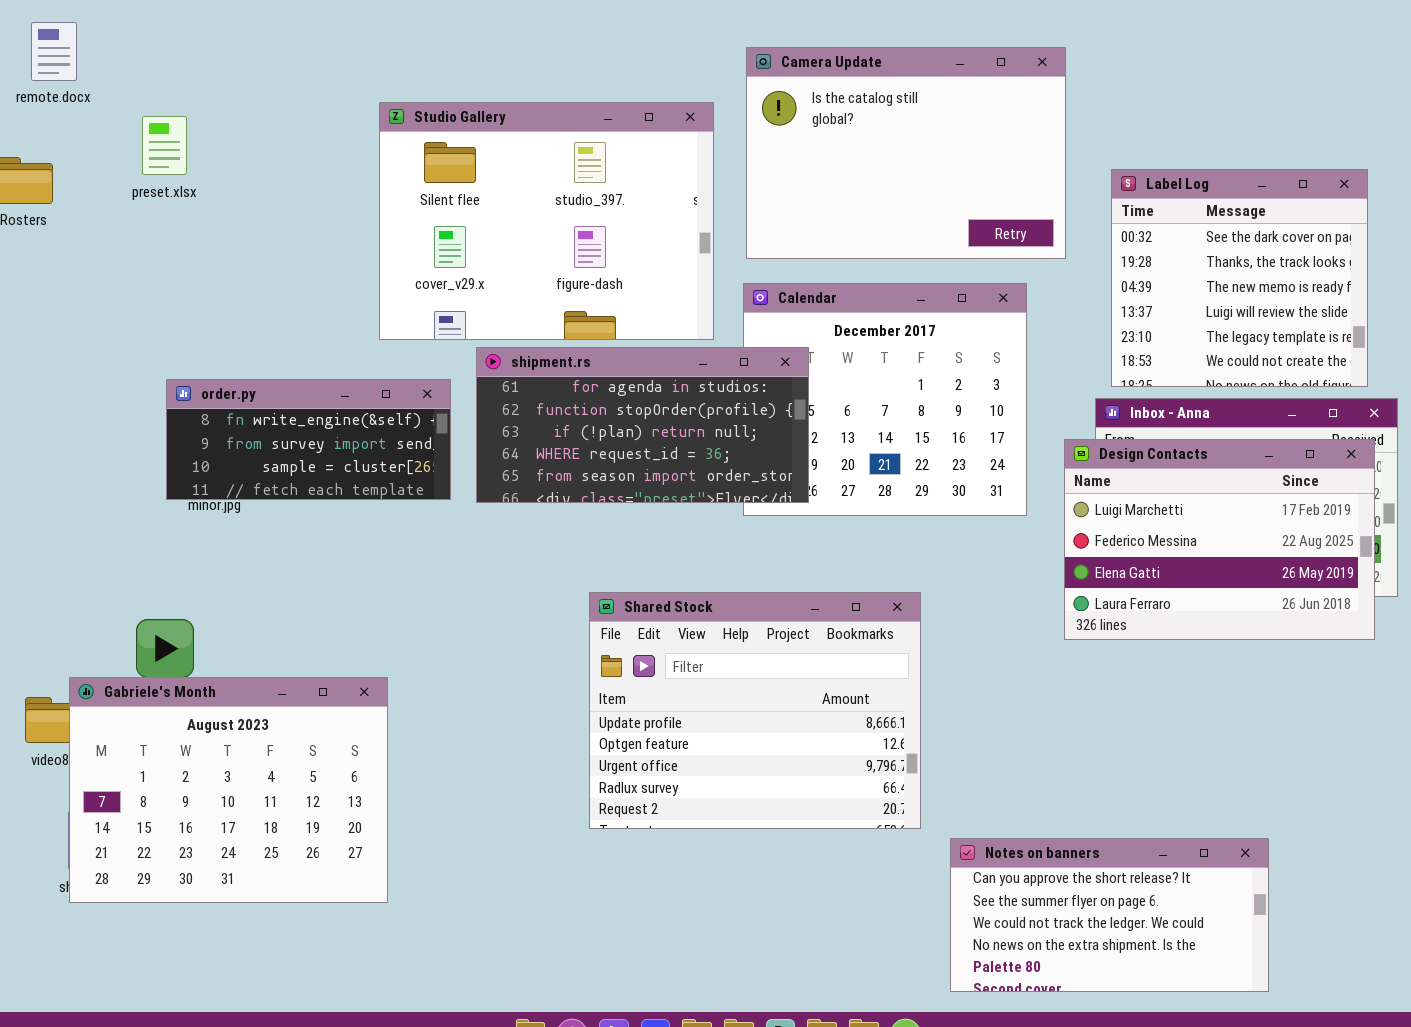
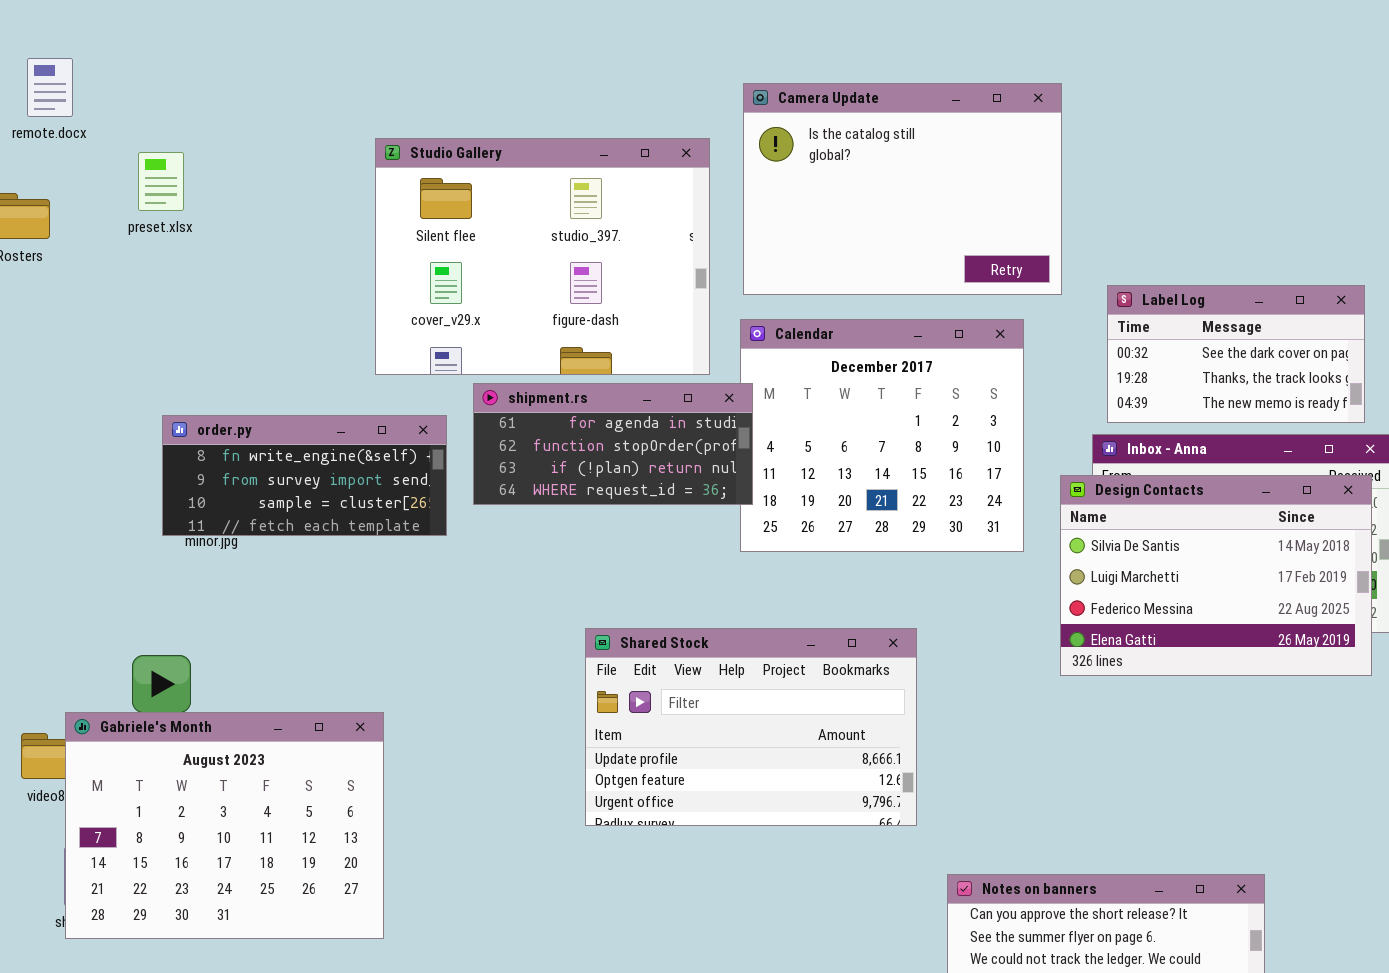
Label Log: [1111,169,1368,387] -> [1107,285,1365,423], resized
shipment.rs: [476,347,809,503] -> [473,383,753,505], resized
Design Contacts: [1064,439,1375,640] -> [1060,475,1372,676], scrolled up 1 row
Shared Stock: [589,592,921,829] -> [585,628,917,826], resized

